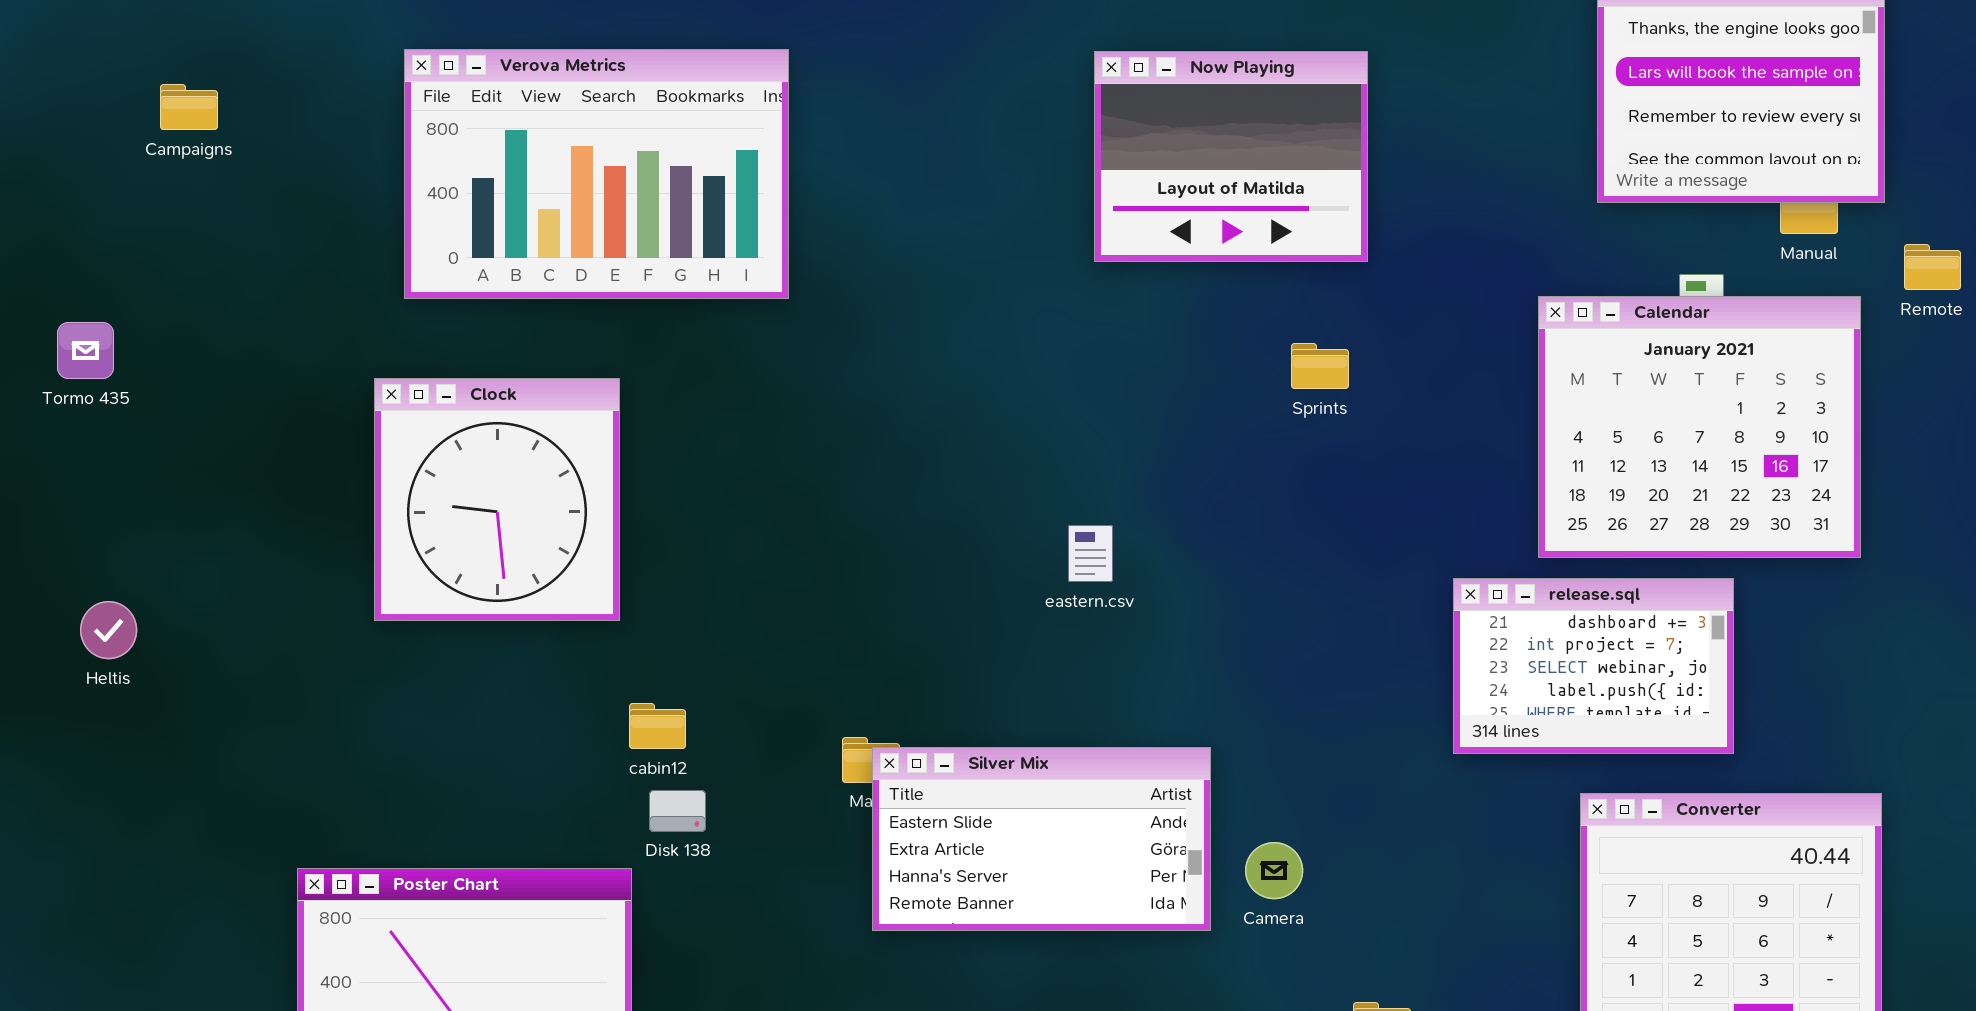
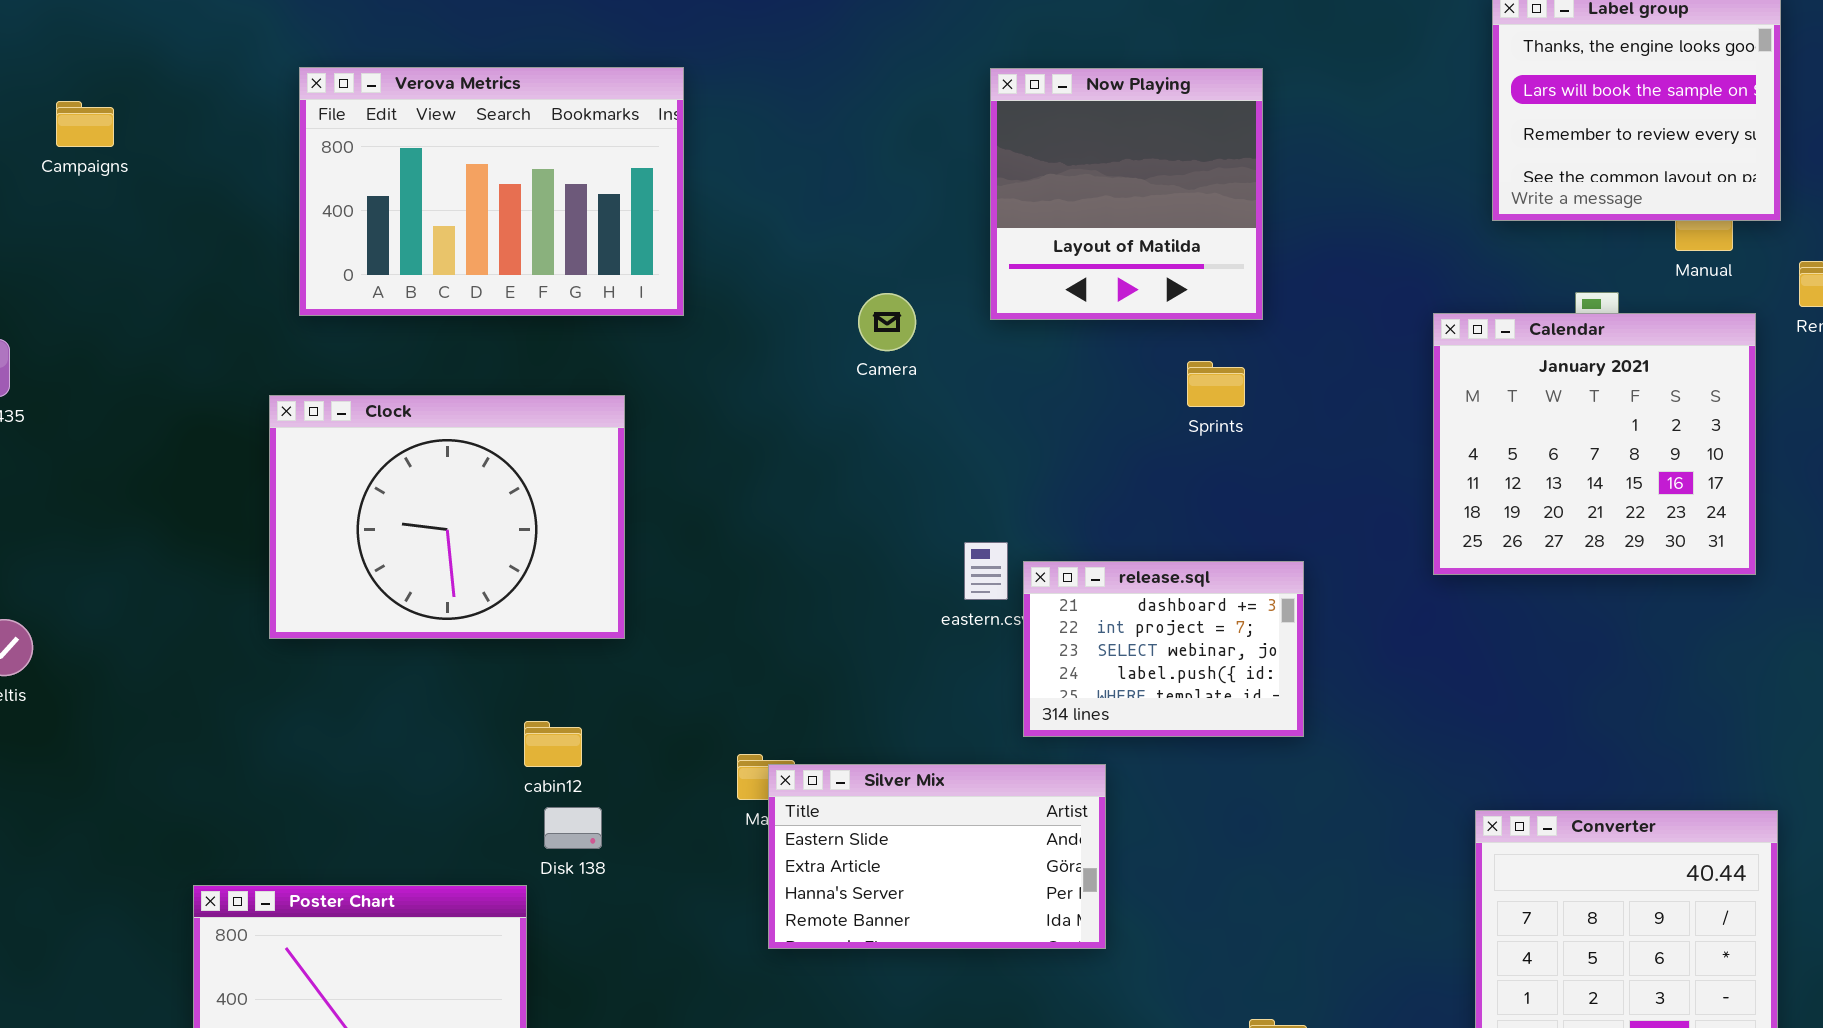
Now Playing: [1094,51,1368,262] -> [990,68,1263,320], resized
Clock: [374,378,620,621] -> [269,395,625,639], resized
release.sql: [1453,578,1734,754] -> [1023,561,1304,737], moved
Camera: [1245,842,1303,899] -> [858,293,916,351], moved

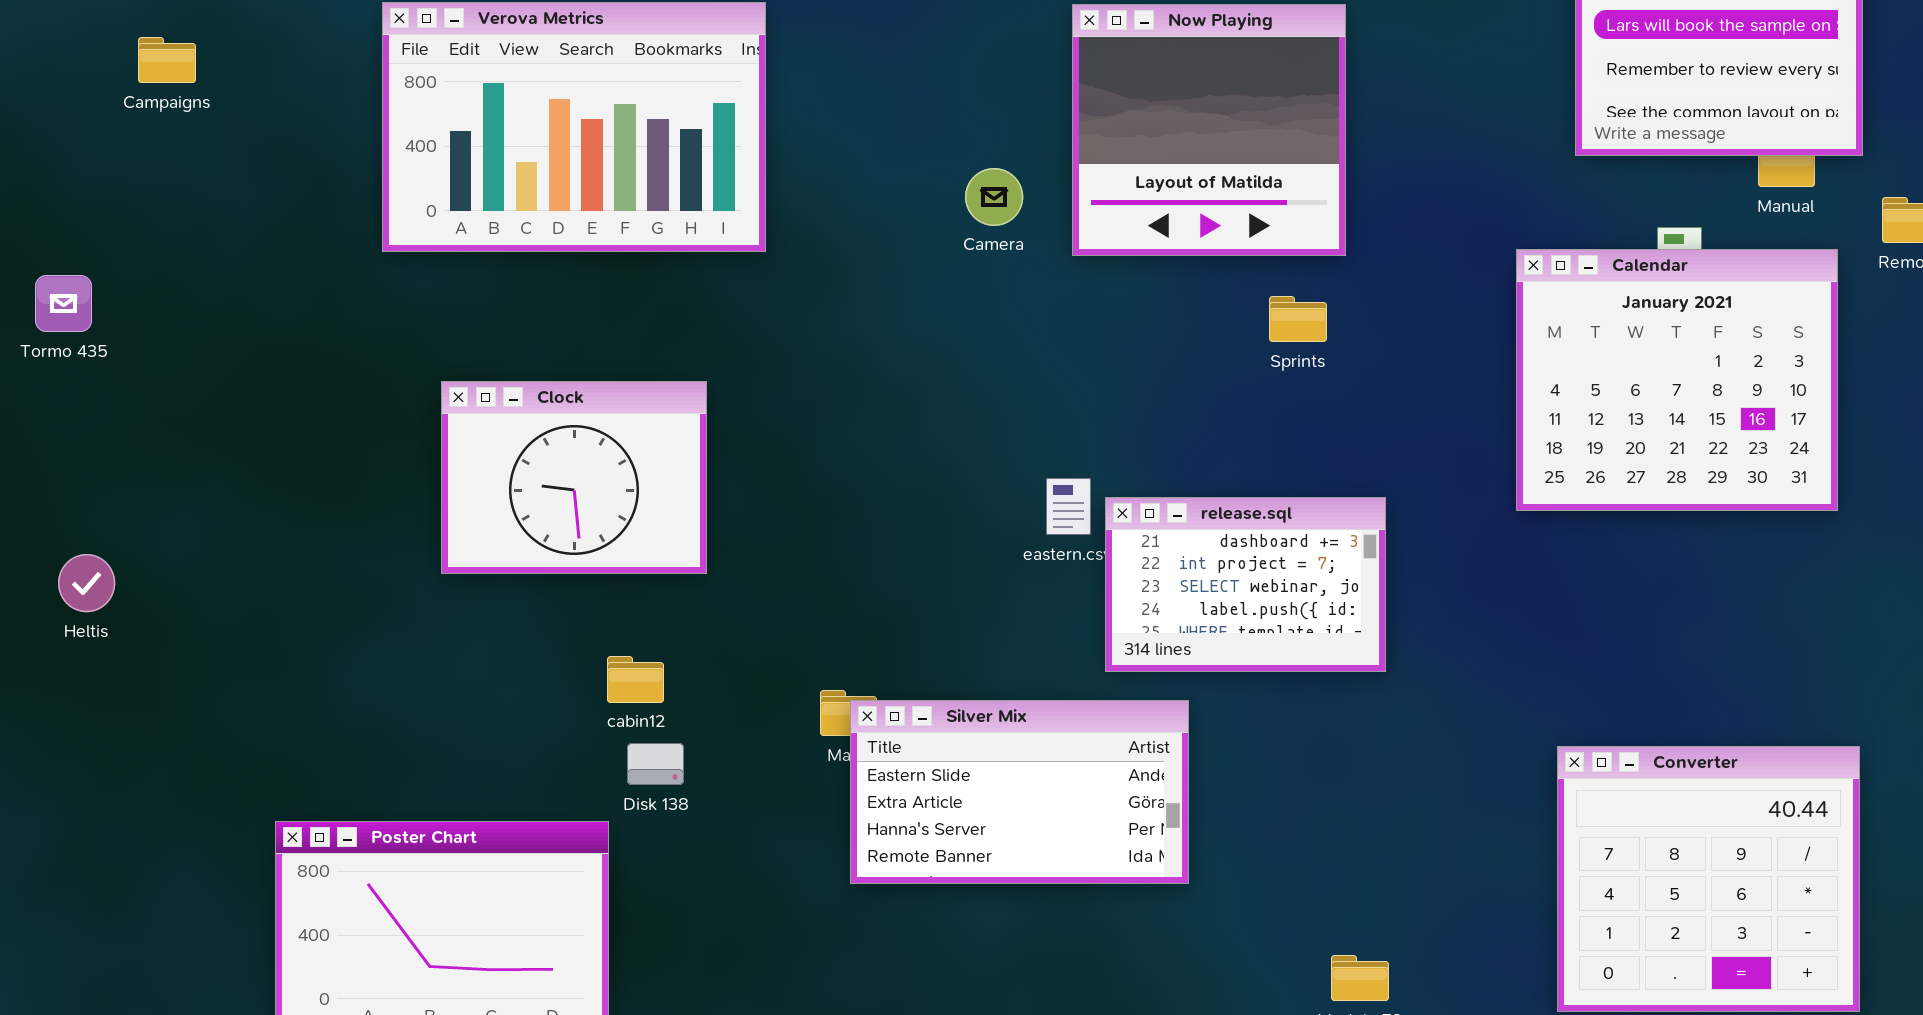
Camera: [858,293,916,351] -> [965,168,1023,226], moved
Clock: [269,395,625,639] -> [441,381,707,574], resized

